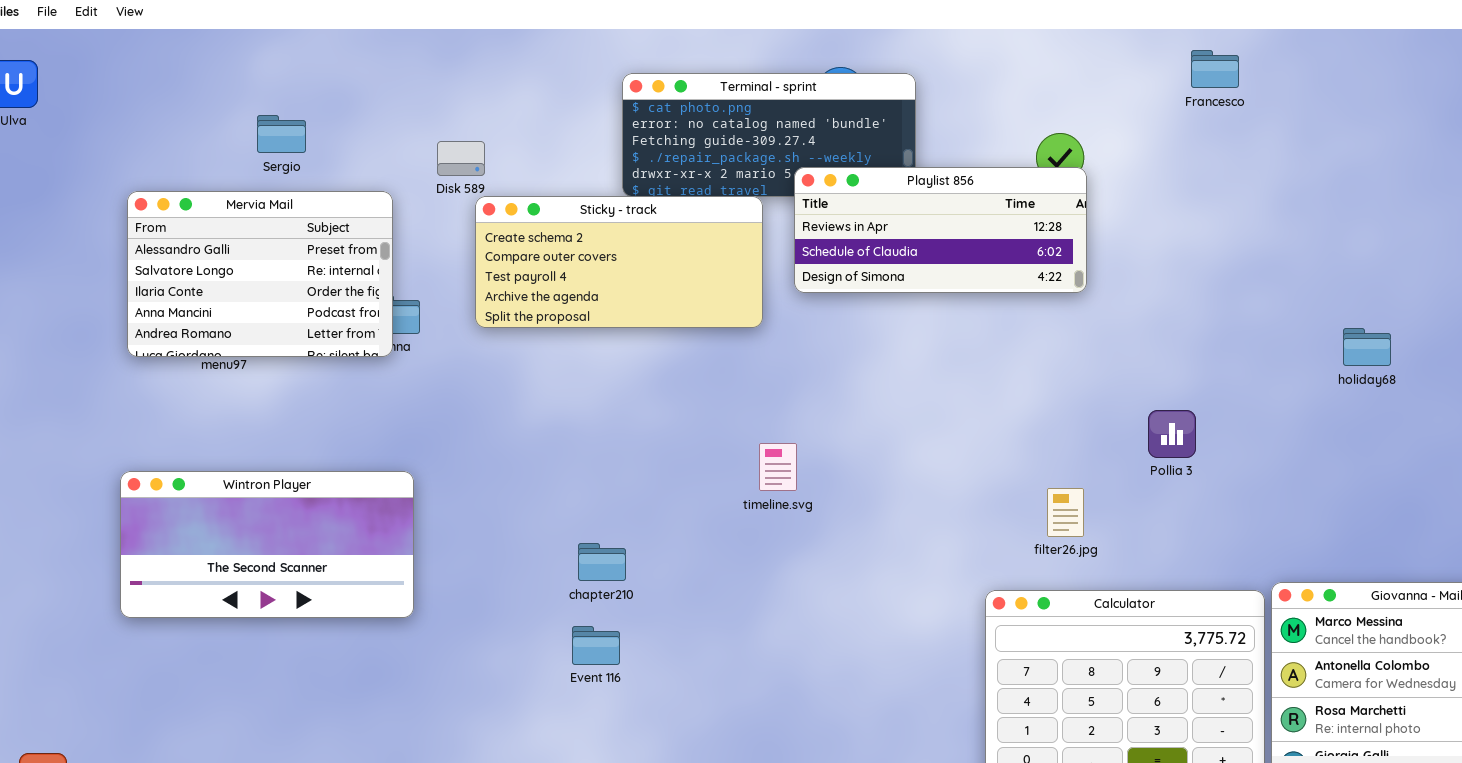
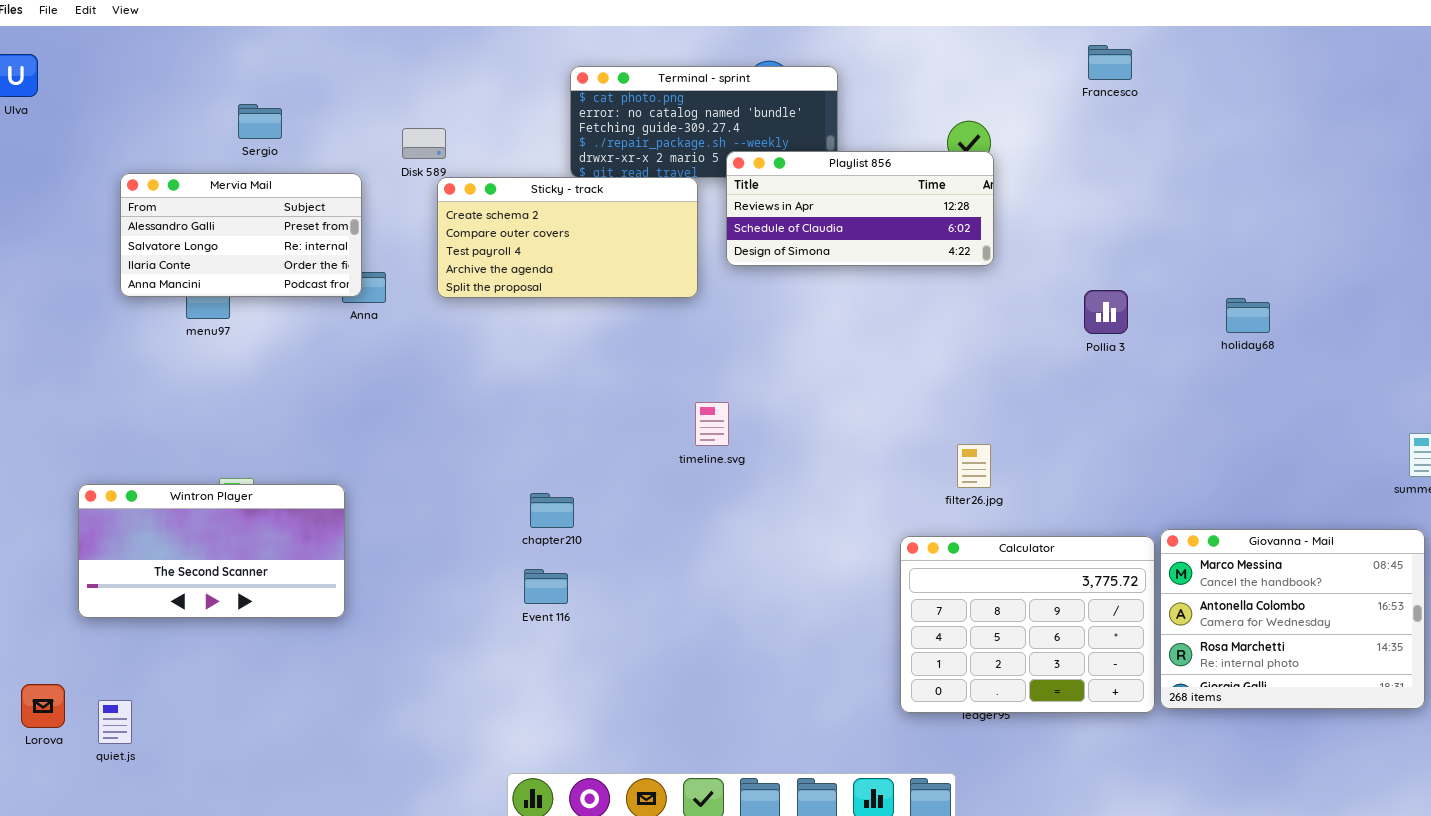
Mervia Mail: [127,191,393,357] -> [120,173,362,297], resized
Pollia 3: [1148,410,1196,458] -> [1084,290,1128,334], moved
Wintron Player: [120,471,414,618] -> [78,484,345,618], moved

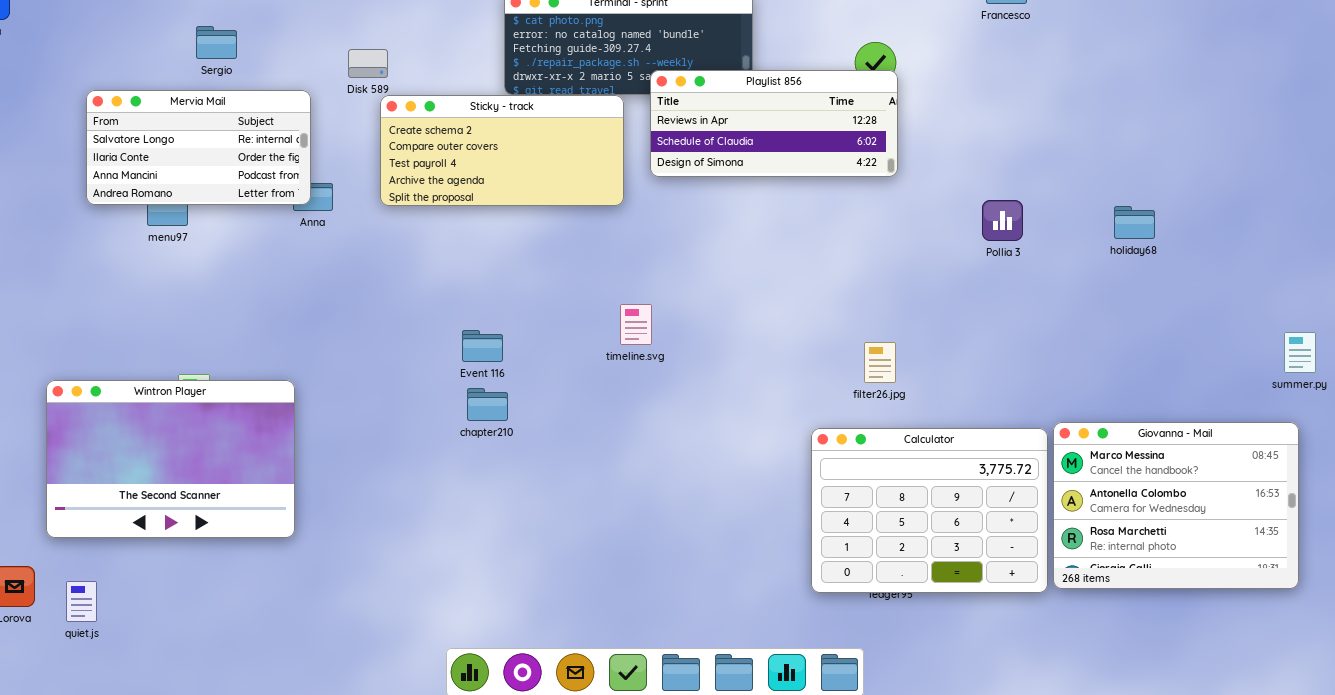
Mervia Mail: [120,173,362,297] -> [86,90,311,205], scrolled down 1 row
Wintron Player: [78,484,345,618] -> [46,380,295,538], resized
Event 116: [524,569,568,604] -> [462,330,503,362], moved

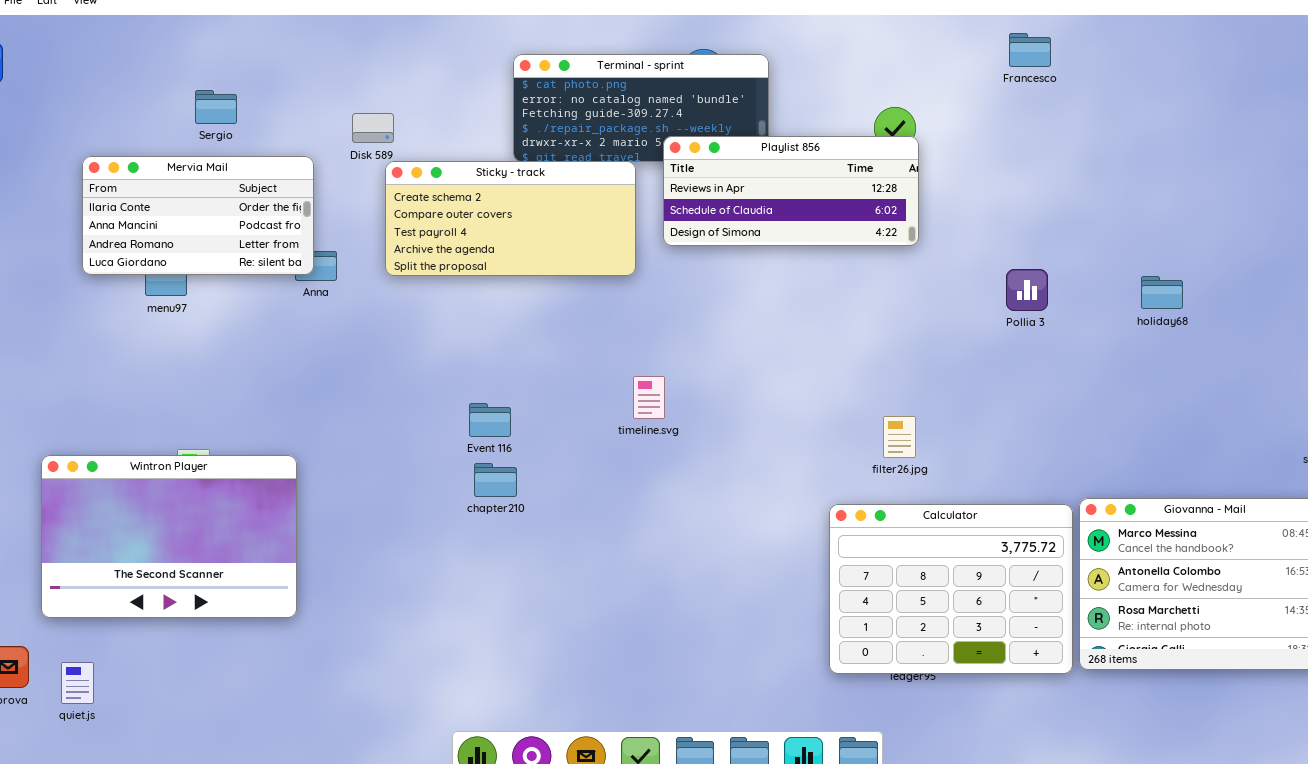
Mervia Mail: [86,90,311,205] -> [82,156,314,275], scrolled down 1 row

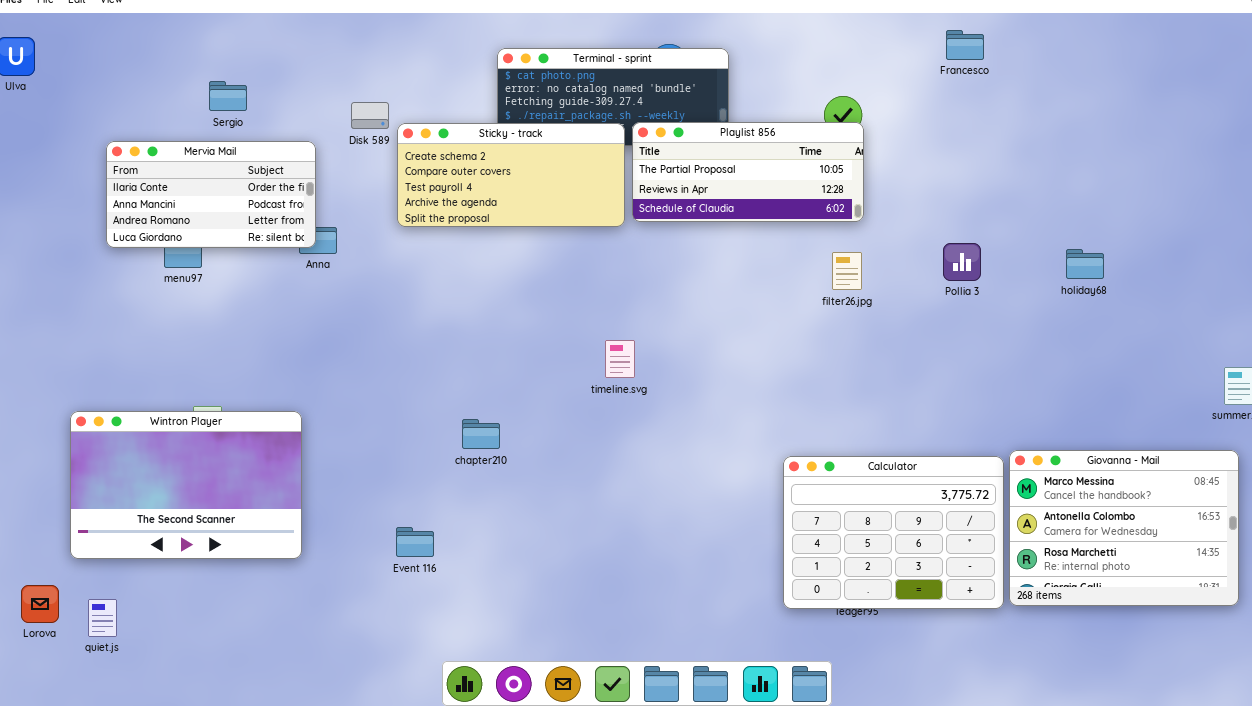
Playlist 856: [663,136,919,246] -> [632,122,864,222], scrolled up 1 row
Sticky - track: [385,161,636,276] -> [397,123,625,227], moved
Event 116: [469,403,511,437] -> [396,527,434,557], moved
filter26.jpg: [883,416,916,458] -> [832,252,862,290], moved

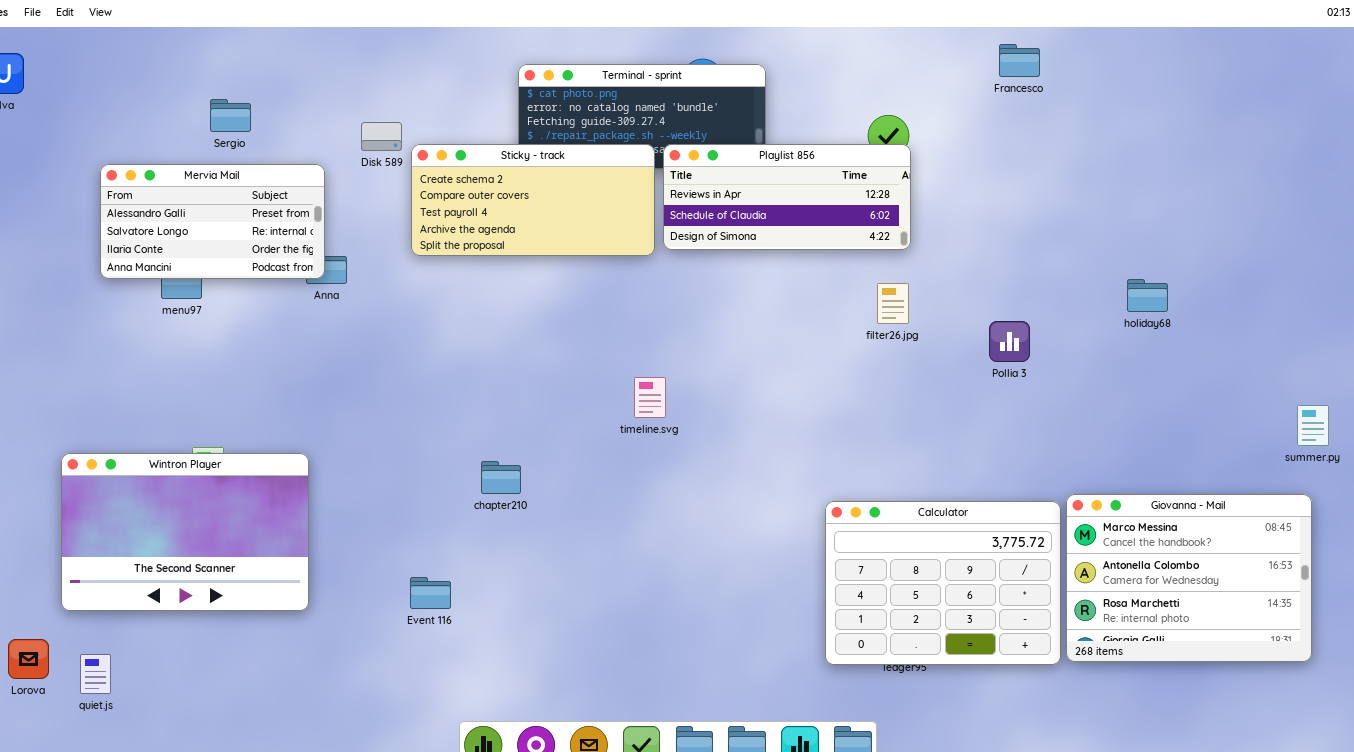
Playlist 856: [632,122,864,222] -> [663,144,911,250], scrolled down 1 row
Mervia Mail: [106,141,316,248] -> [100,164,325,279], scrolled up 2 rows
Pollia 3: [943,243,981,281] -> [989,321,1030,362], moved

